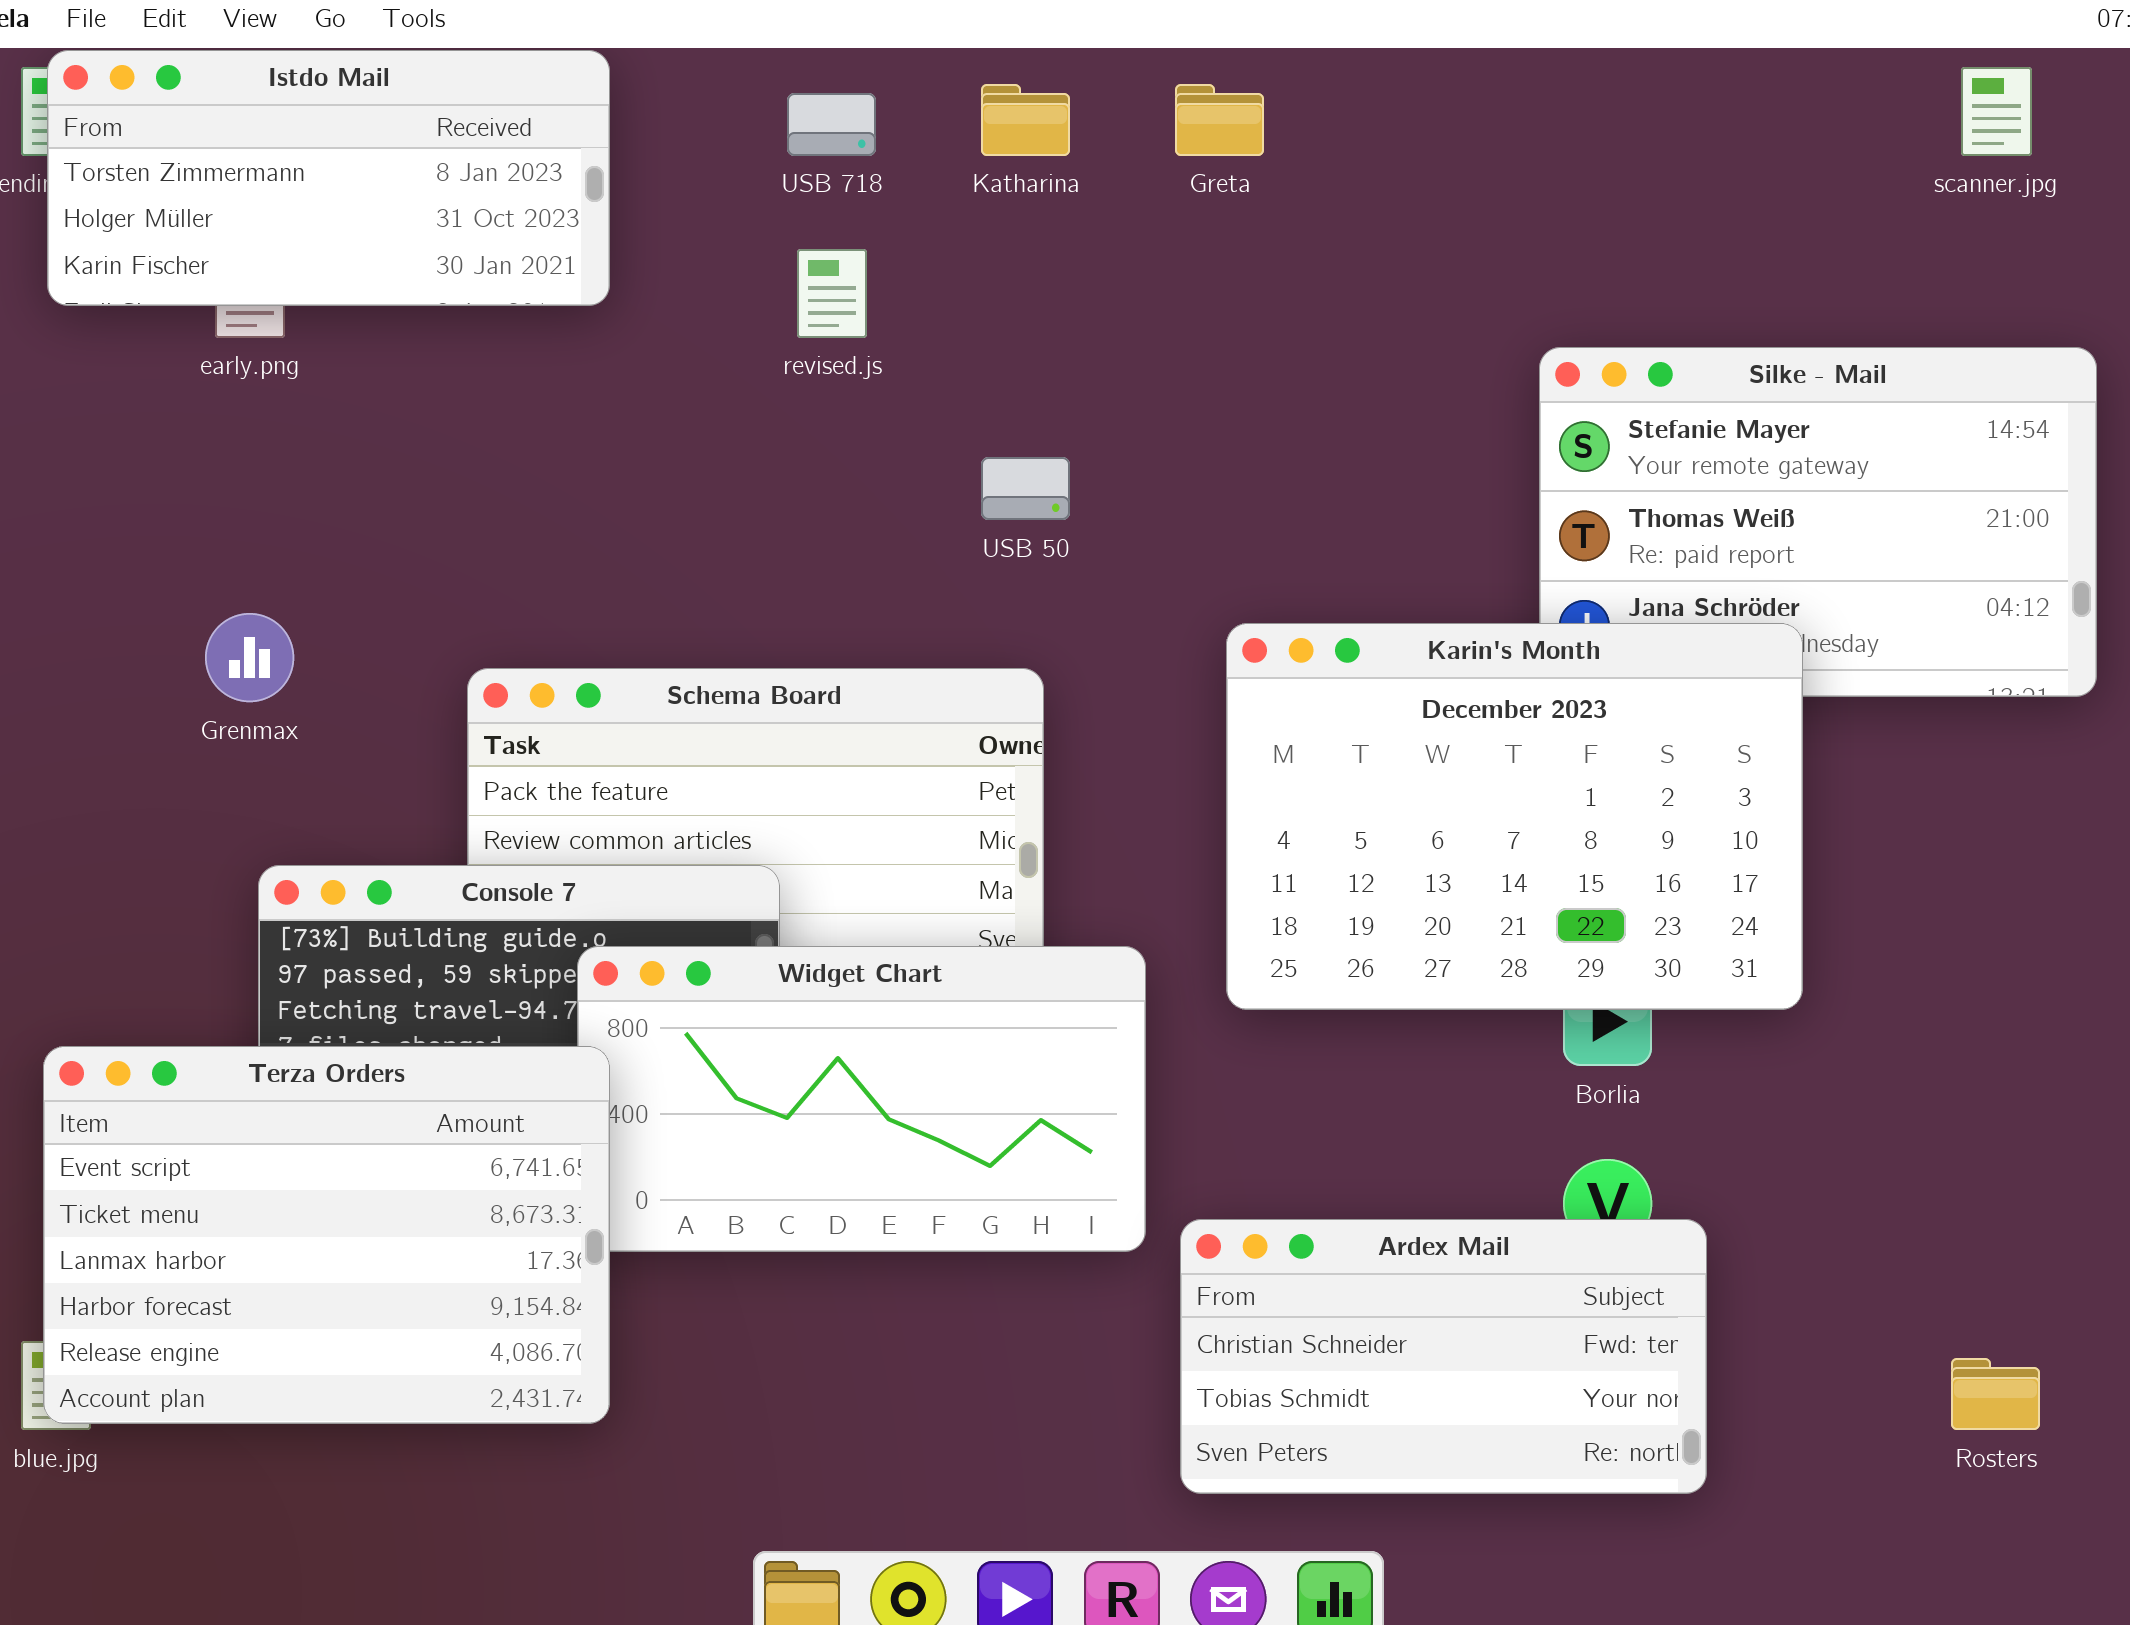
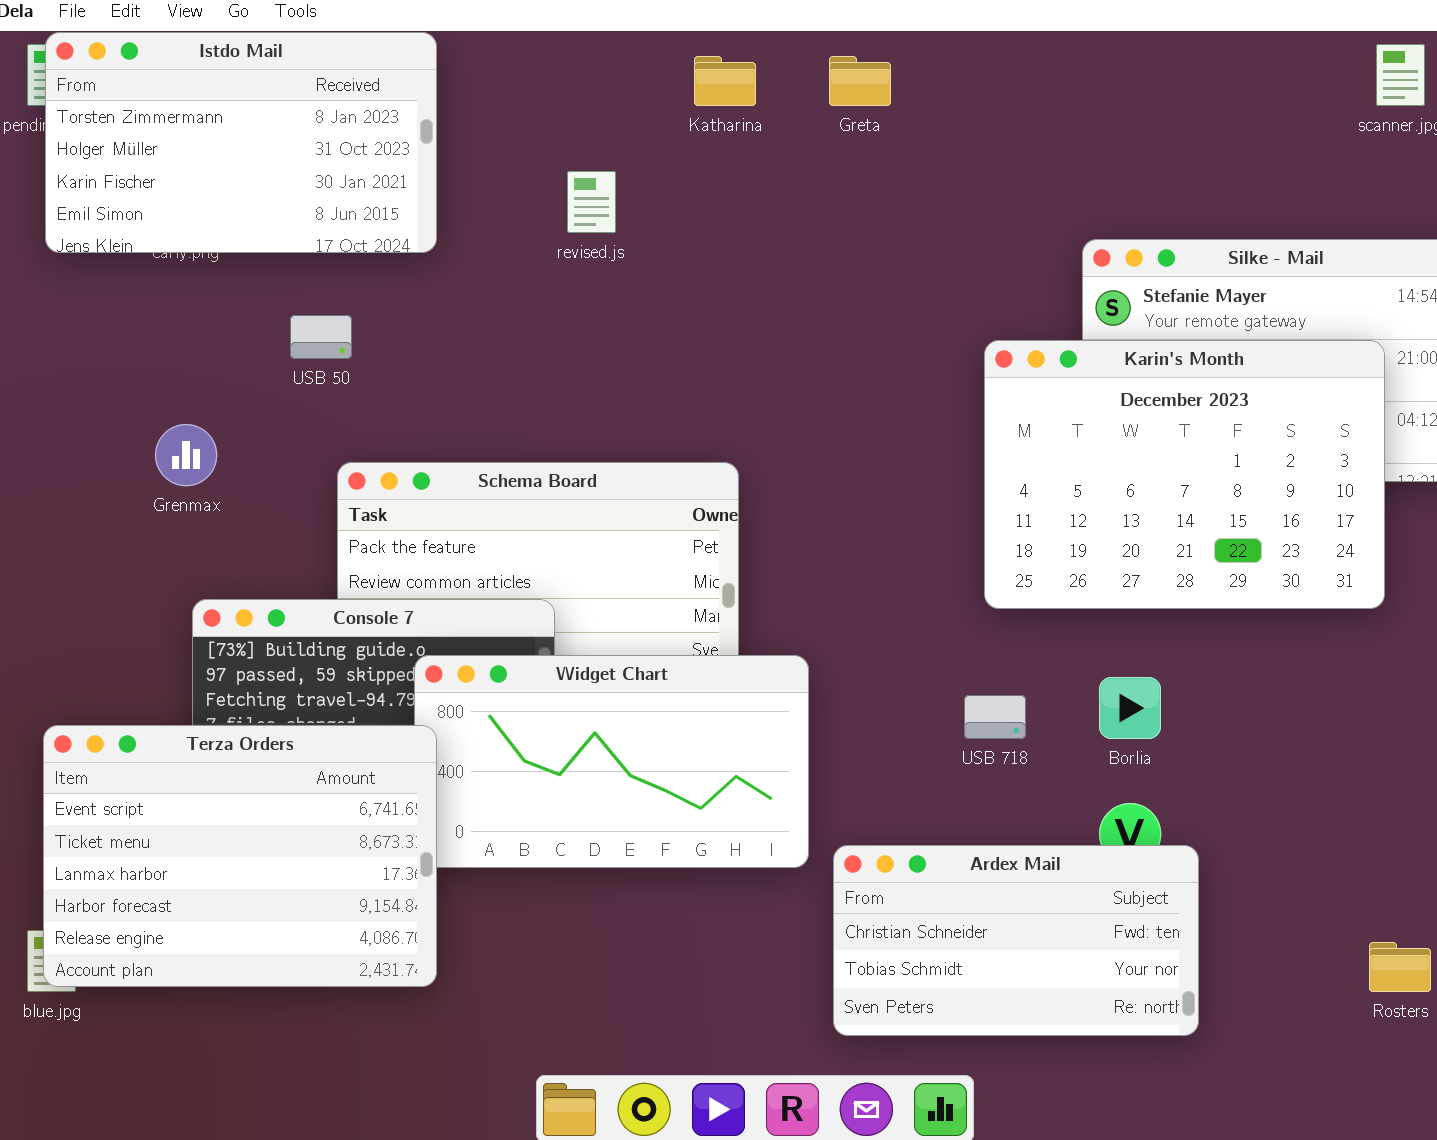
Istdo Mail: [47,50,610,306] -> [45,32,437,253], resized
USB 718: [787,93,876,156] -> [964,695,1026,739], moved
USB 50: [981,457,1070,520] -> [290,315,352,359], moved
Karin's Month: [1226,623,1803,1010] -> [984,340,1385,609], moved

